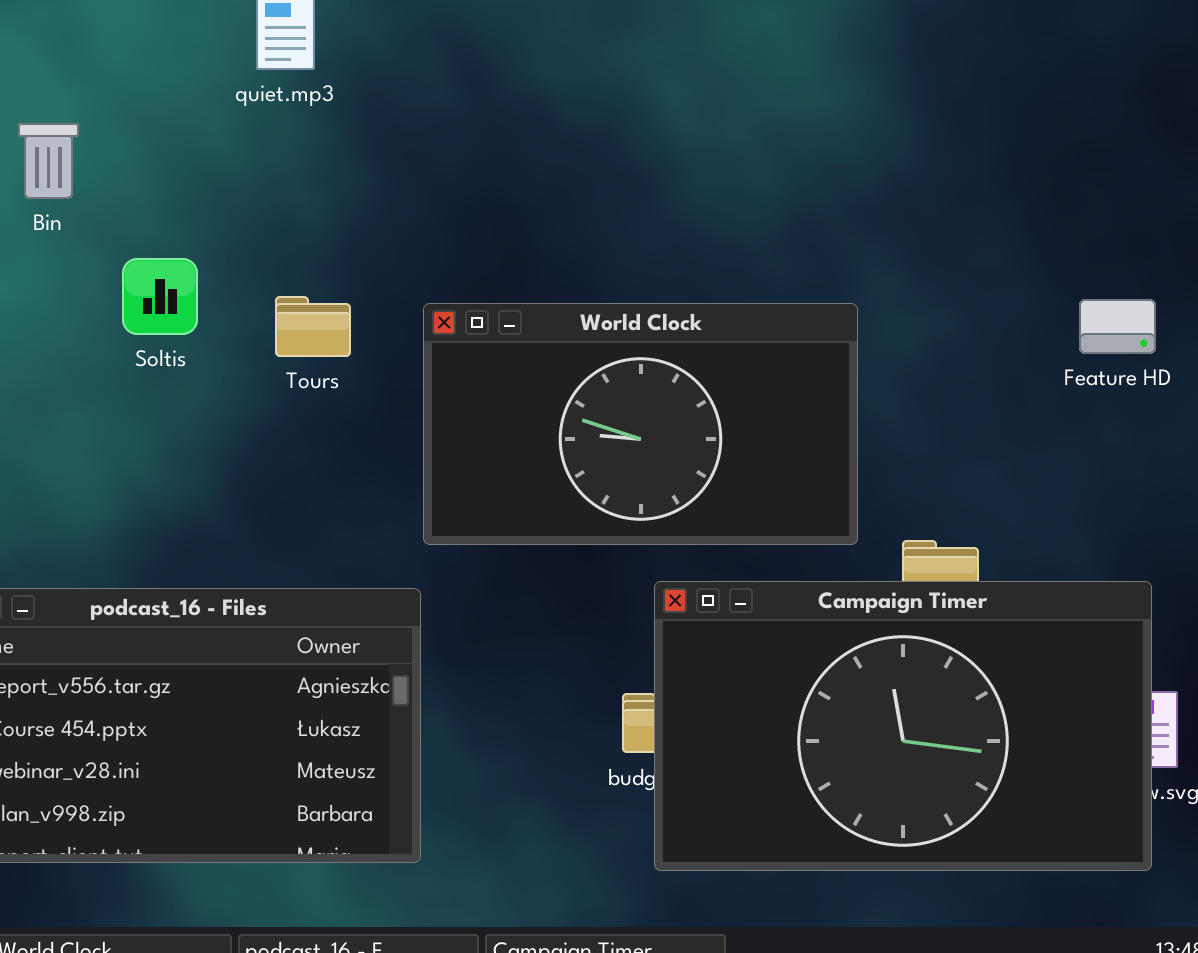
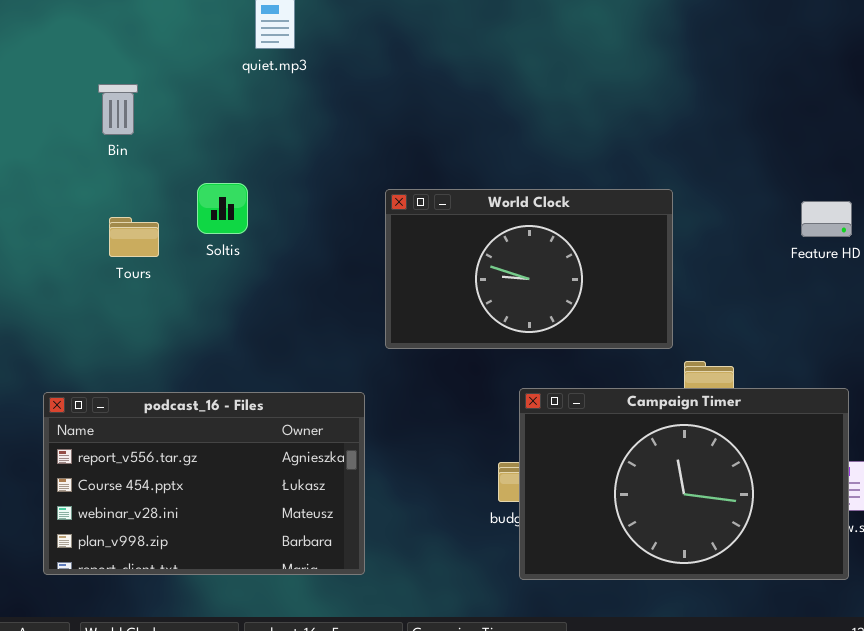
Soltis: [122,258,198,335] -> [197,183,248,234], moved
Tours: [275,296,351,357] -> [109,217,159,257], moved
World Clock: [423,303,858,545] -> [385,189,673,349], moved

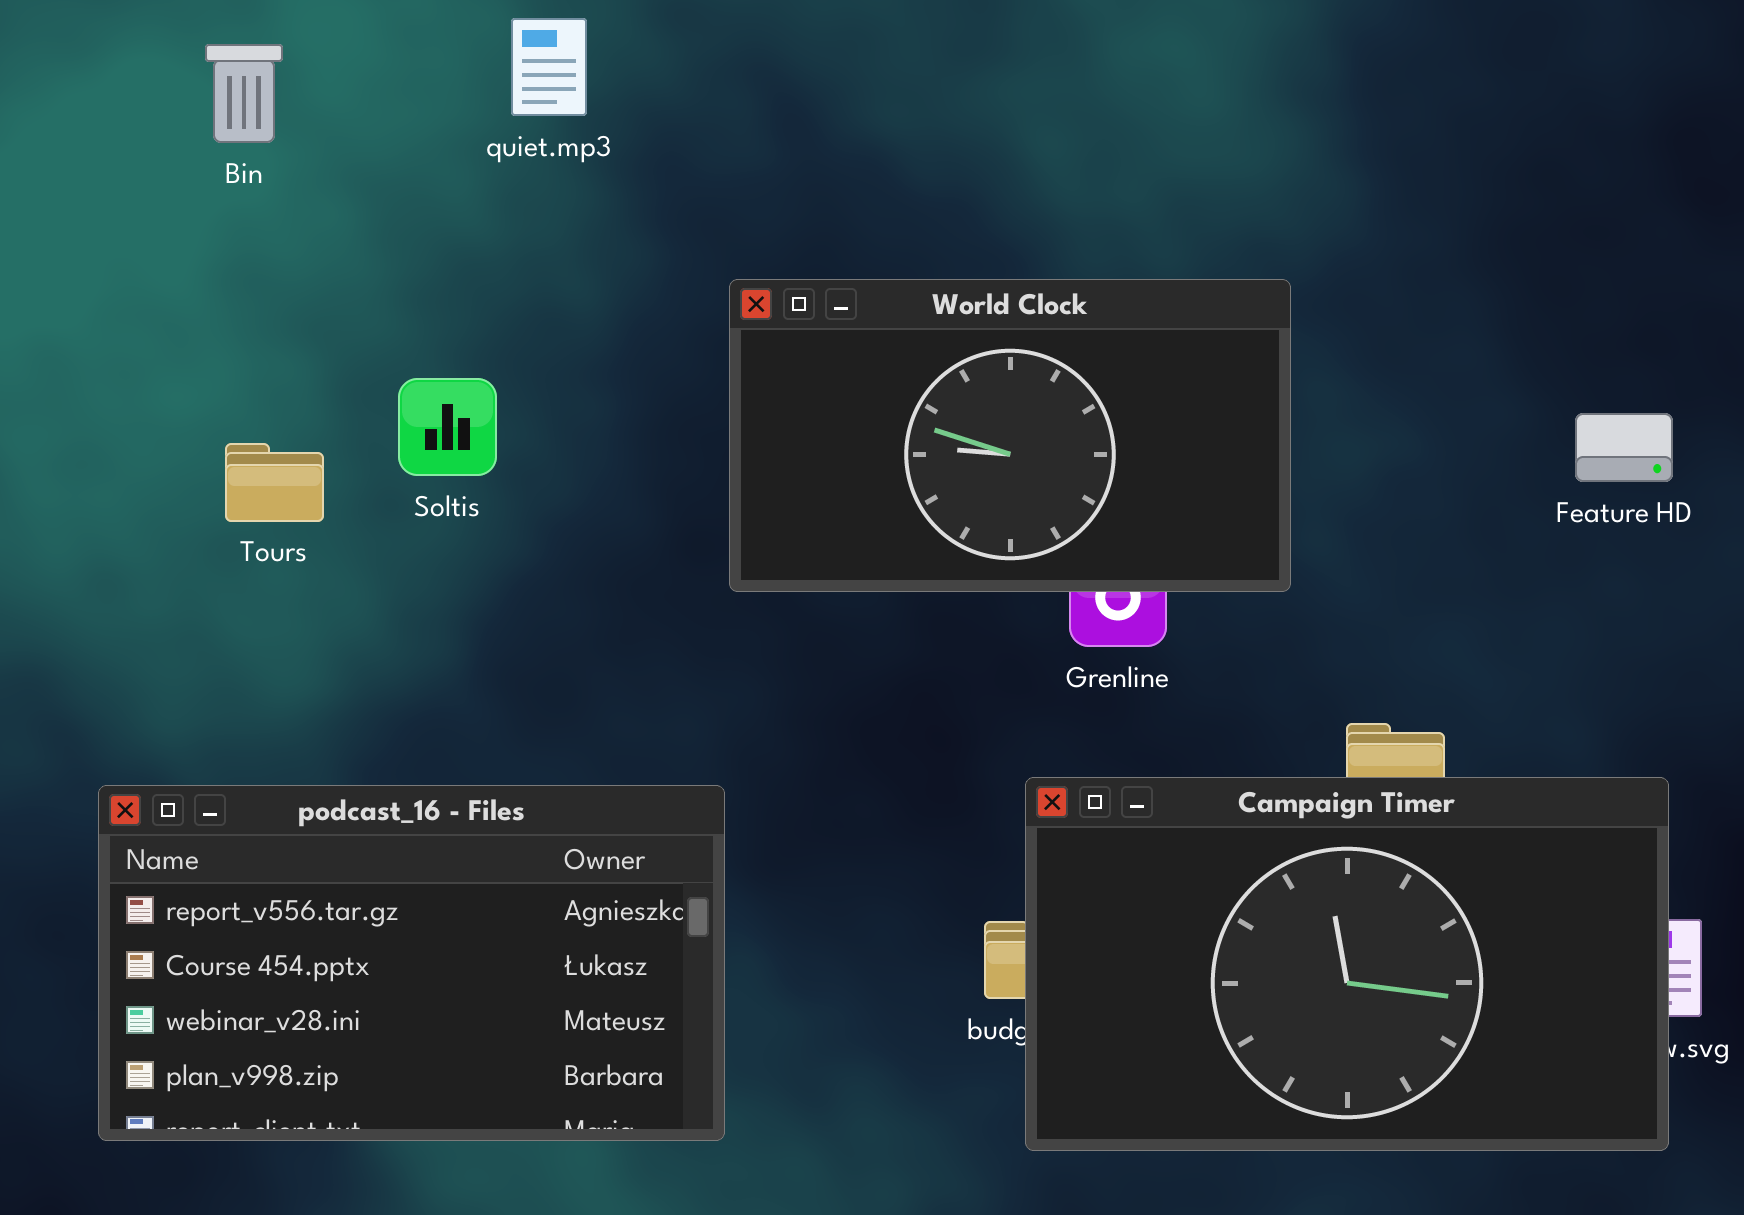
Bin: [98,84,138,135] -> [205,44,283,143], moved
World Clock: [385,189,673,349] -> [729,279,1291,592], moved

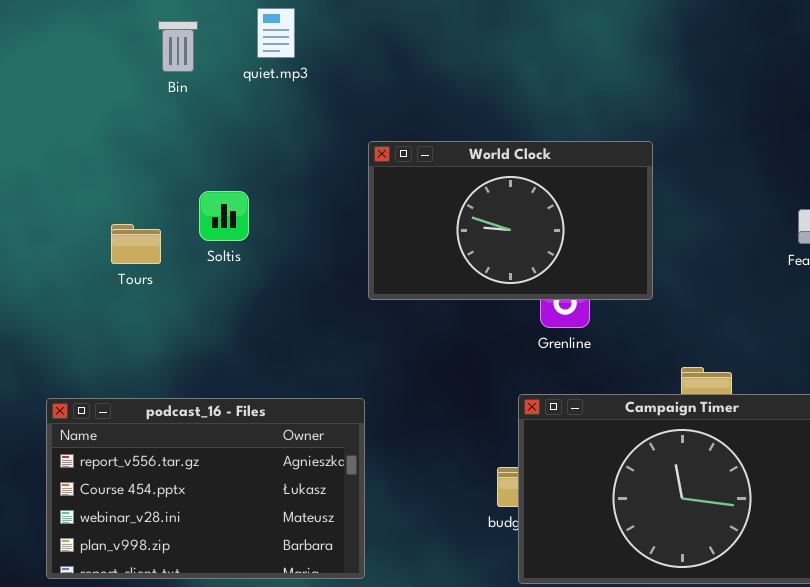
Bin: [205,44,283,143] -> [158,21,198,72], moved

